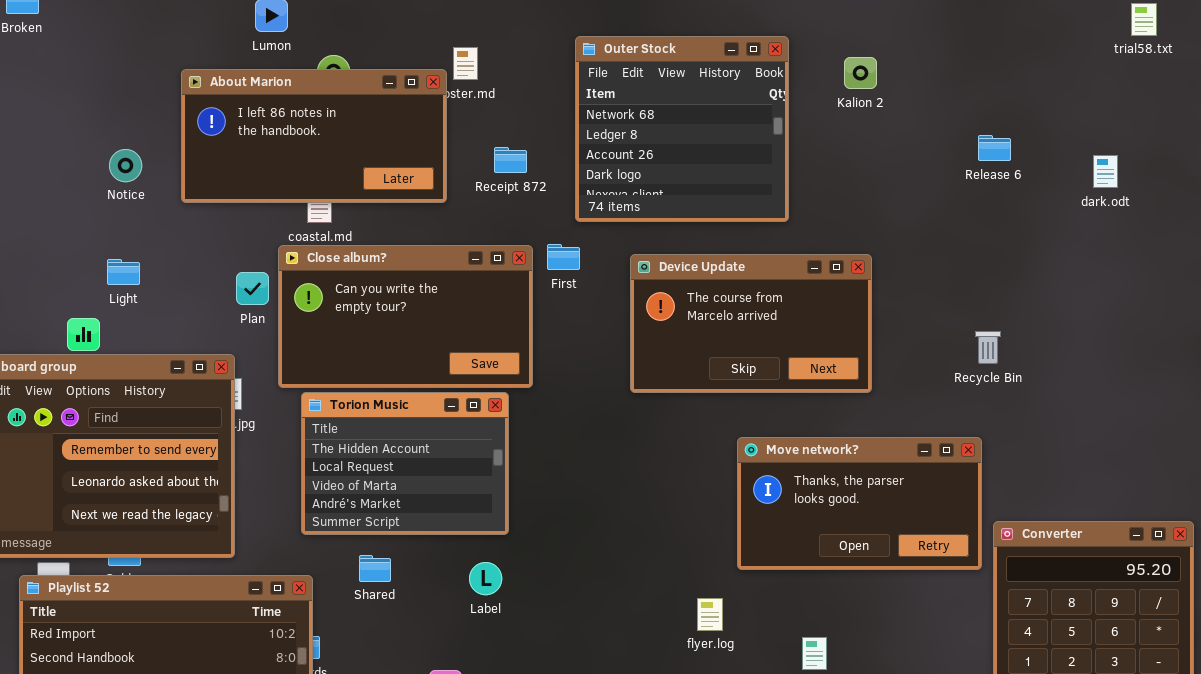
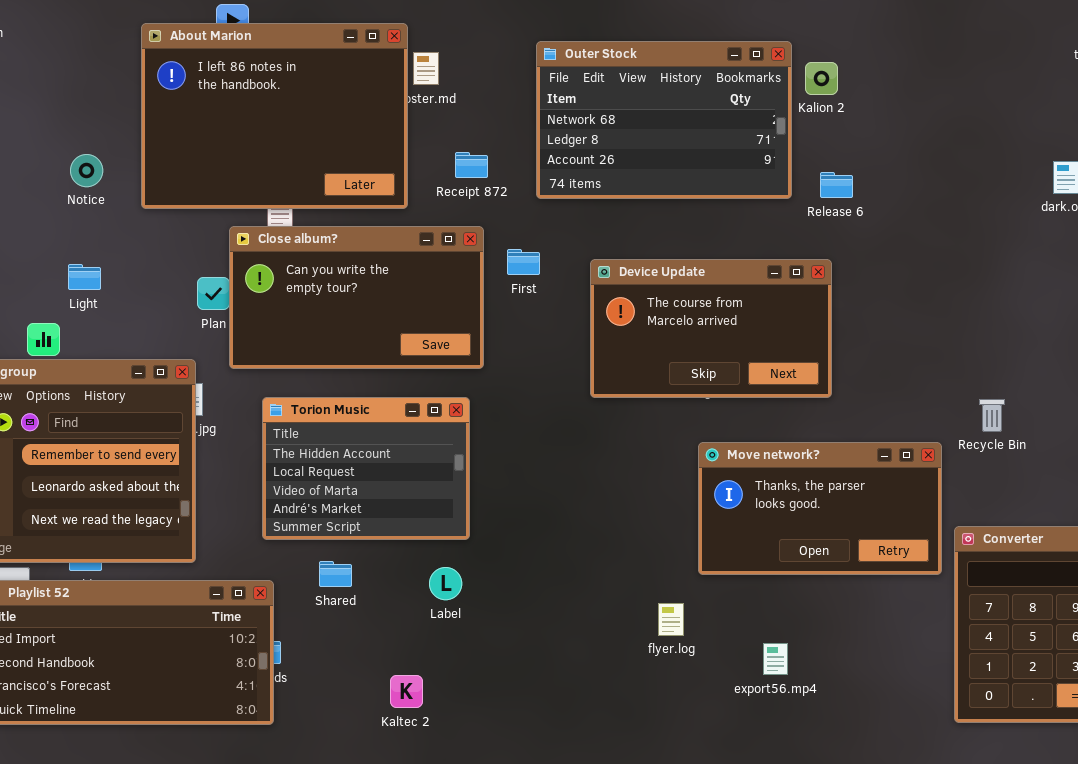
Outer Stock: [575,36,789,222] -> [536,41,792,199], resized
About Marion: [181,69,447,203] -> [141,23,408,209], resized
Release 6: [978,135,1011,161] -> [820,172,853,198], moved
Close album?: [278,245,533,388] -> [229,226,484,369], moved
Recycle Bin: [975,331,1001,364] -> [979,399,1005,432], moved

